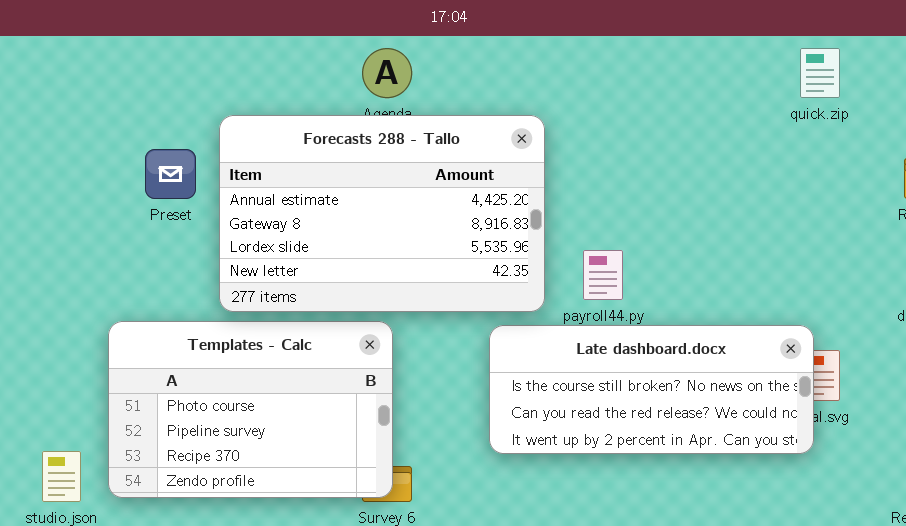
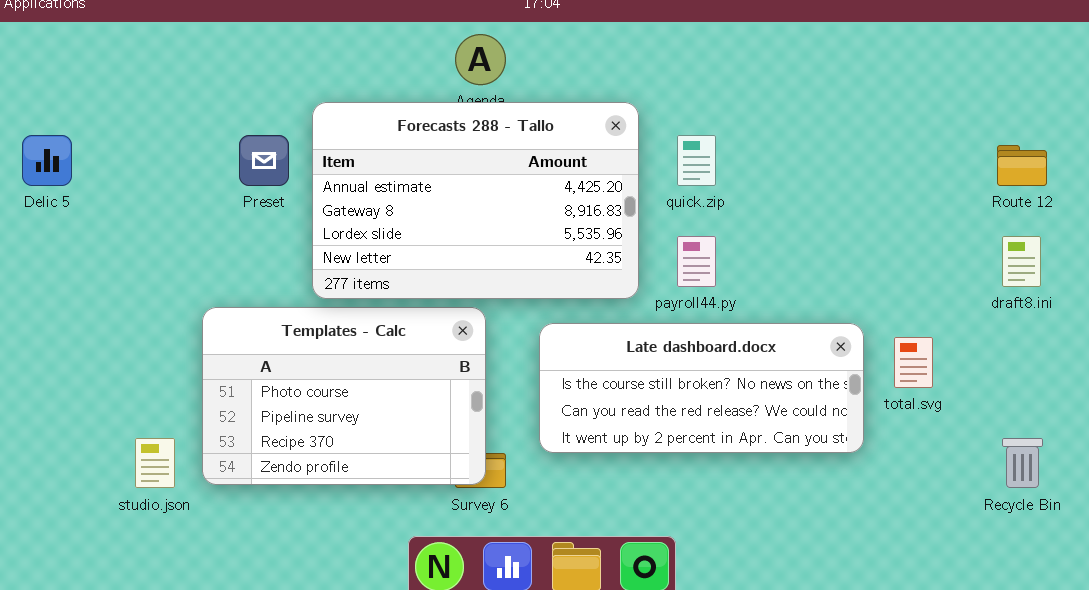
quick.zip: [800,48,840,98] -> [677,135,716,186], moved
Late dashboard.docx: [489,325,814,454] -> [539,323,864,453], moved

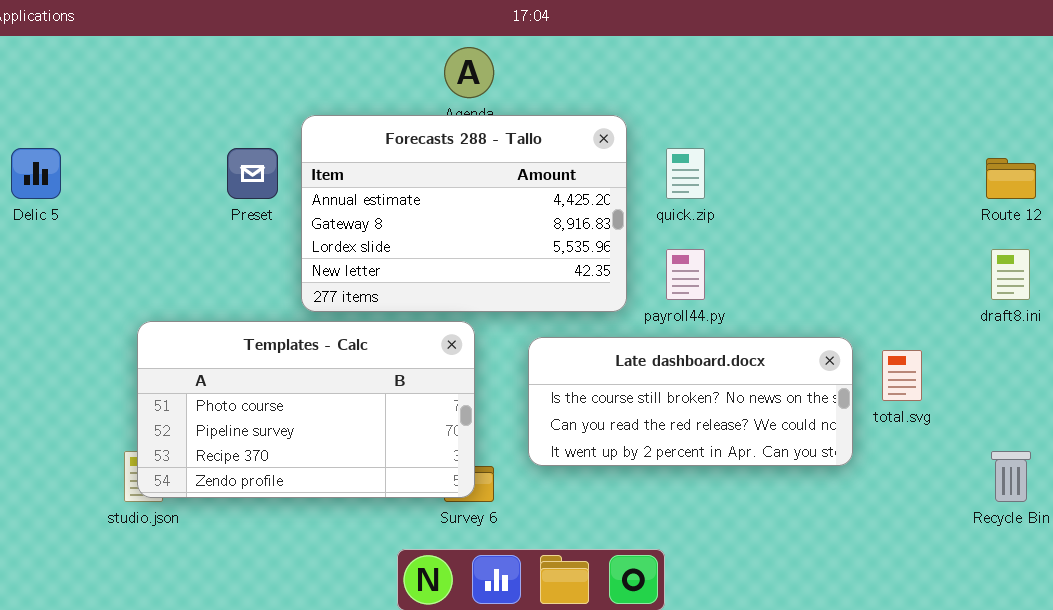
Templates - Calc: [202,307,486,485] -> [137,321,475,498], resized

